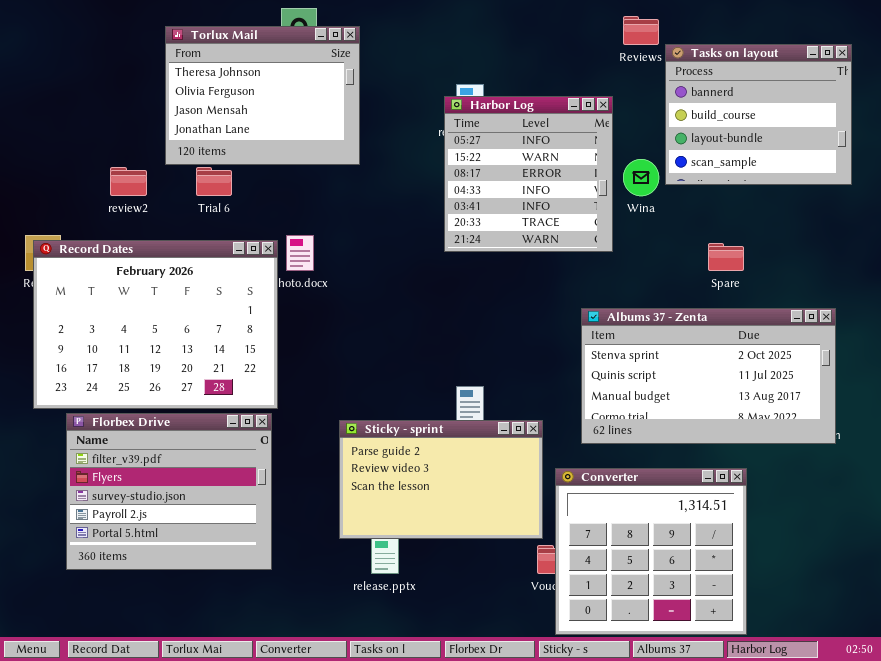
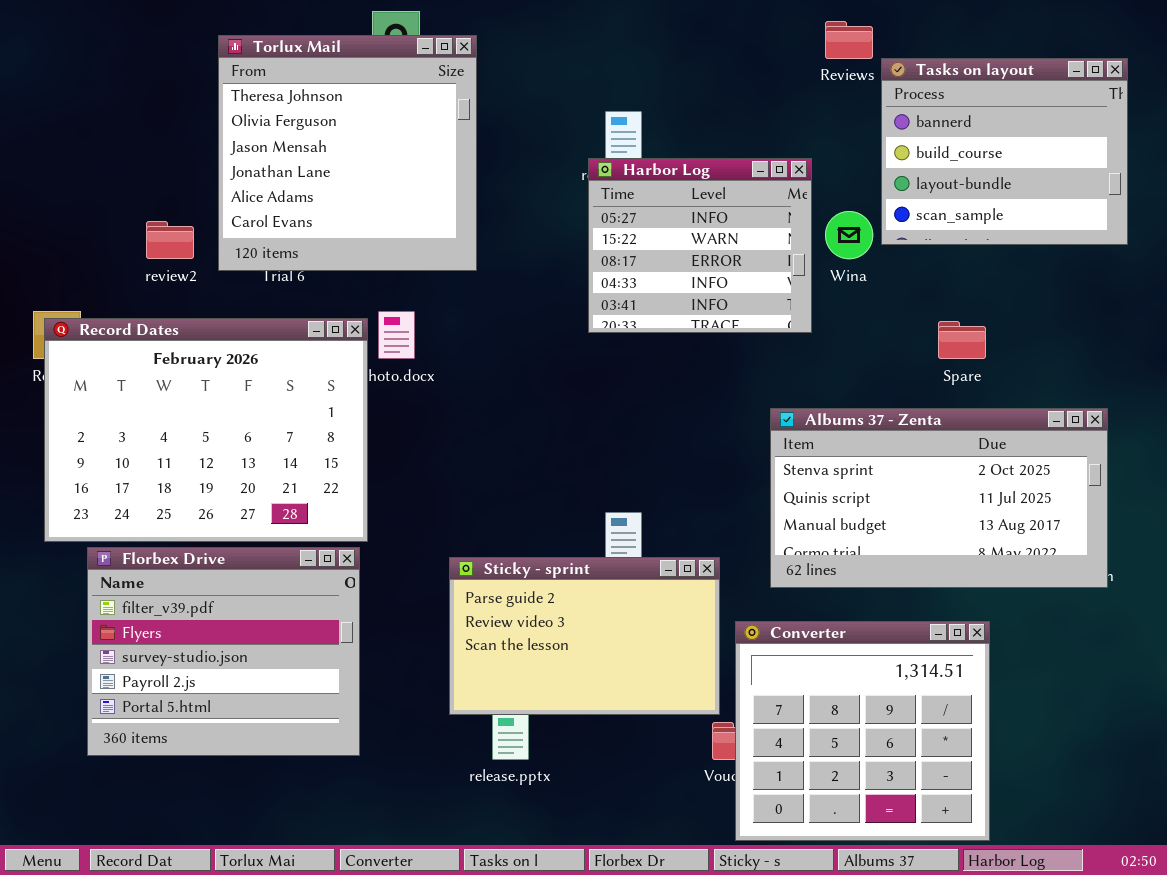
Torlux Mail: [165,26,360,165] -> [218,35,477,271], resized
Harbor Log: [444,96,613,252] -> [588,158,812,333], resized

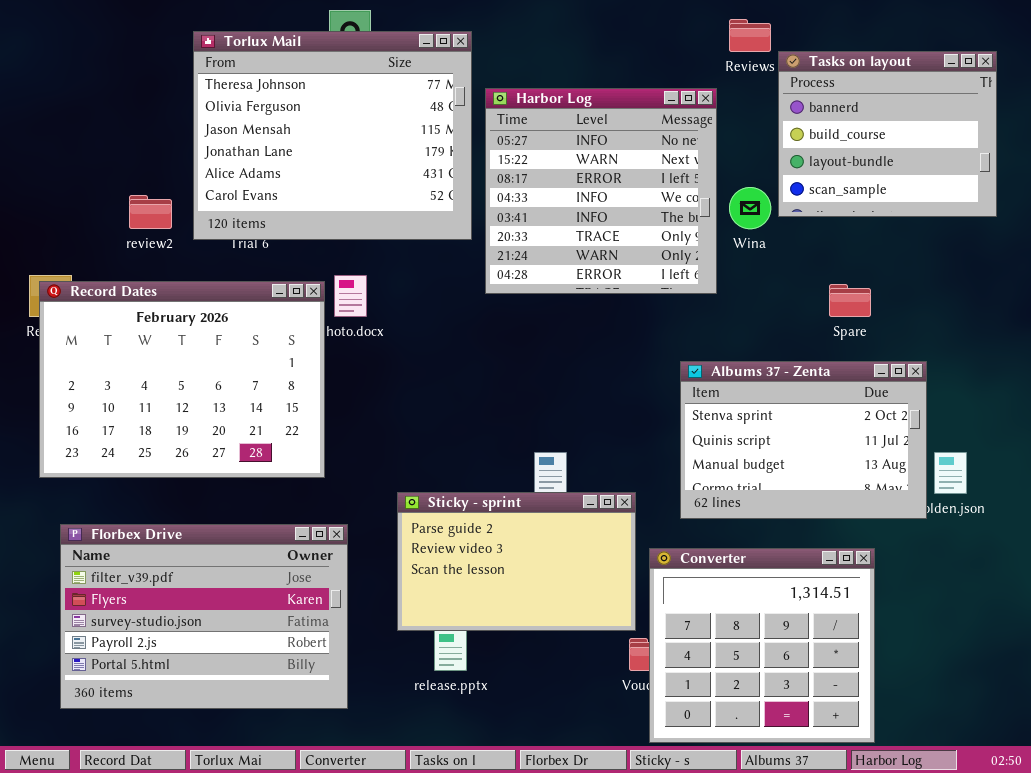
Torlux Mail: [218,35,477,271] -> [193,31,472,240], resized
Harbor Log: [588,158,812,333] -> [485,88,717,294], resized
Albums 37 - Zenta: [770,408,1108,588] -> [680,361,927,519], resized
Florbex Drive: [87,547,360,756] -> [60,524,348,709], moved, resized

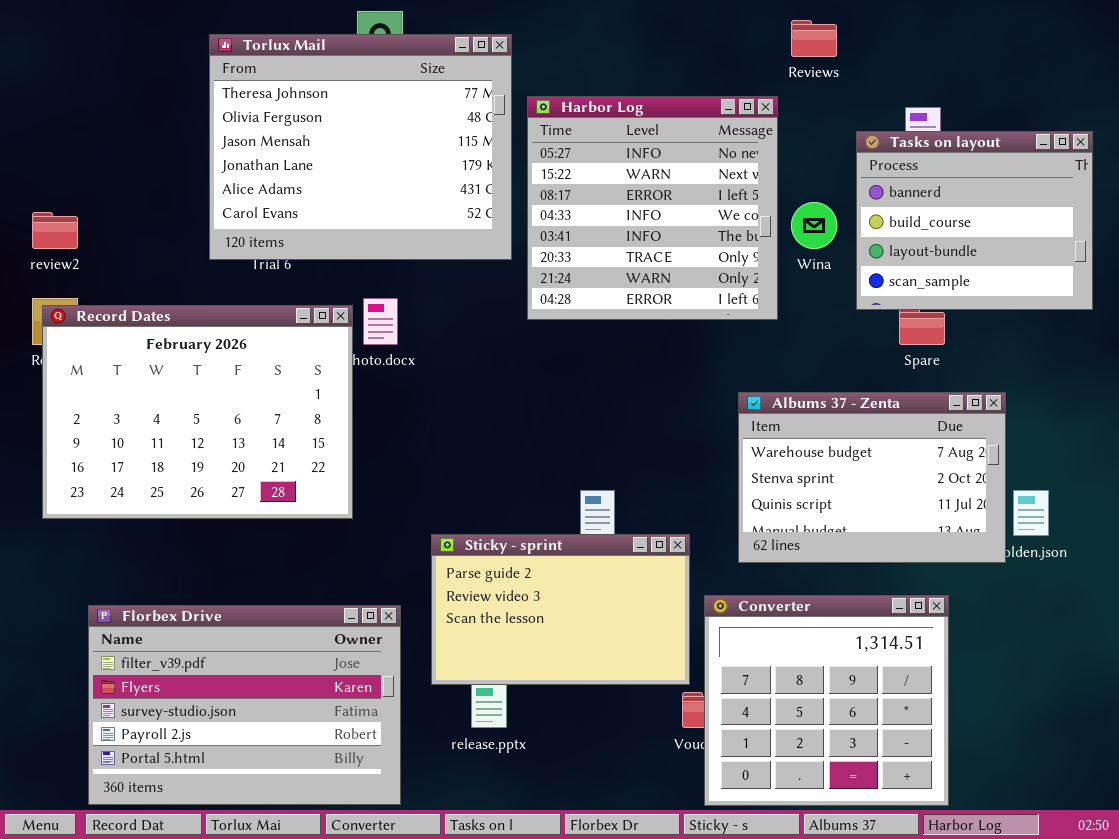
Tasks on layout: [778,51,997,217] -> [856,131,1093,310], moved
review2: [129,195,172,229] -> [32,212,78,249], moved
Albums 37 - Zenta: [680,361,927,519] -> [738,392,1006,563], scrolled up 1 row
Florbex Drive: [60,524,348,709] -> [88,605,401,805], moved

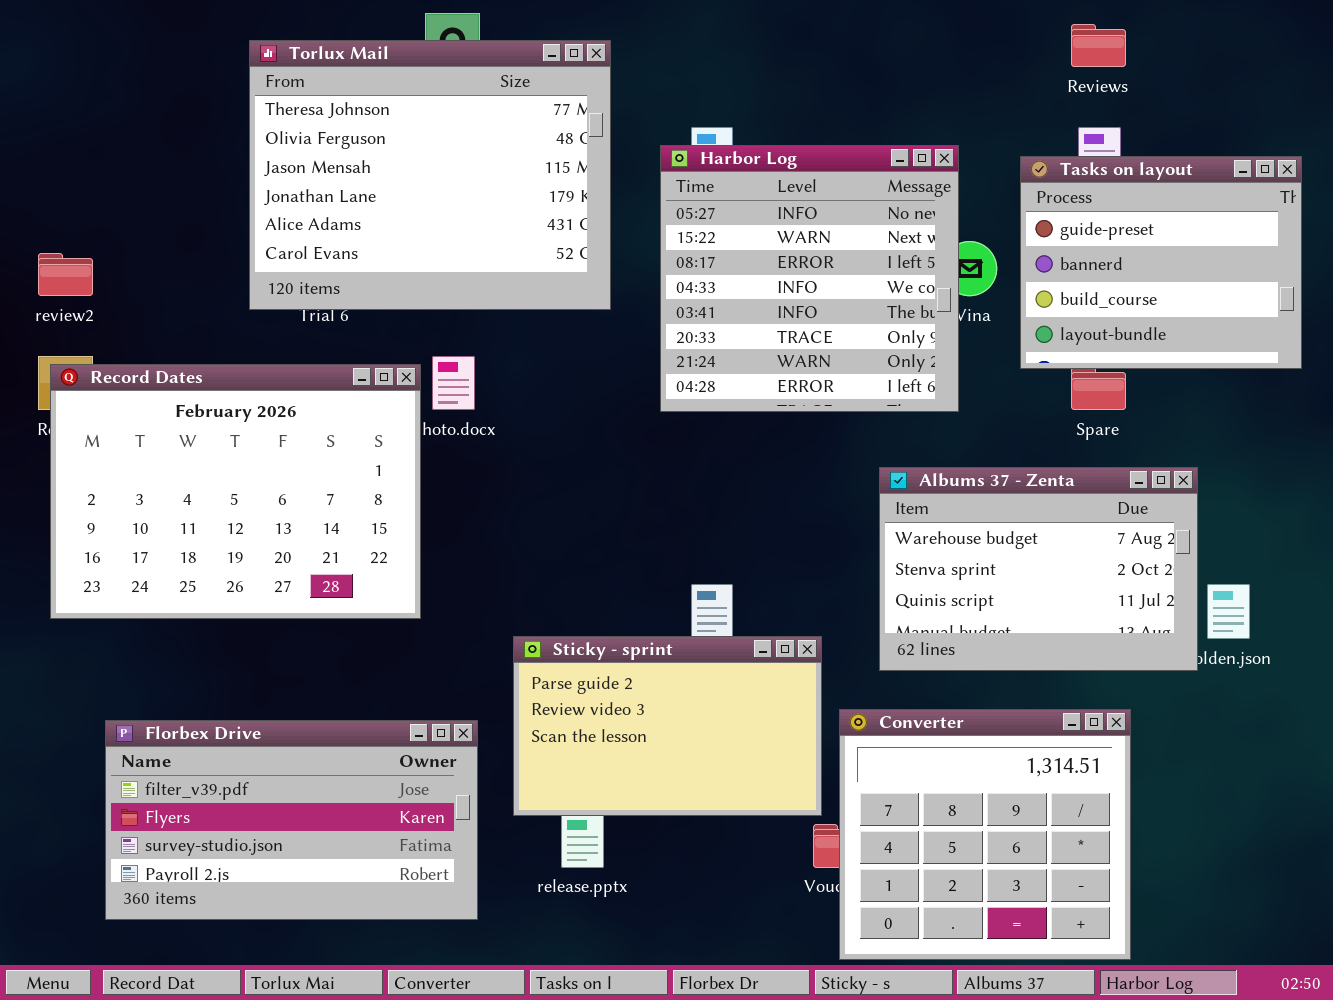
Reviews: [791,20,837,57] -> [1071,24,1126,67], moved
Harbor Log: [527,96,778,320] -> [660,145,959,412], moved
Tasks on layout: [856,131,1093,310] -> [1020,156,1302,369], scrolled up 1 row
Florbex Drive: [88,605,401,805] -> [105,720,478,920], resized

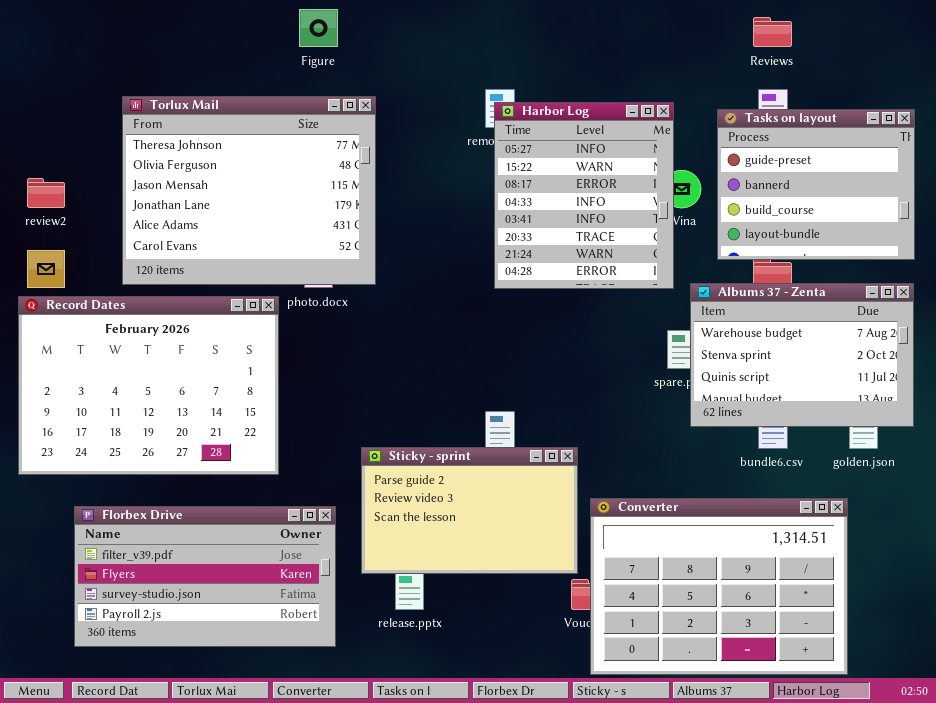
Torlux Mail: [249,40,611,310] -> [122,96,376,285], moved
Harbor Log: [660,145,959,412] -> [494,102,674,289], resized
Record Dates: [50,364,421,619] -> [18,296,279,475], moved
Albums 37 - Zenta: [879,467,1198,671] -> [690,283,914,427], moved
Converter: [839,709,1131,960] -> [590,498,848,675], resized

